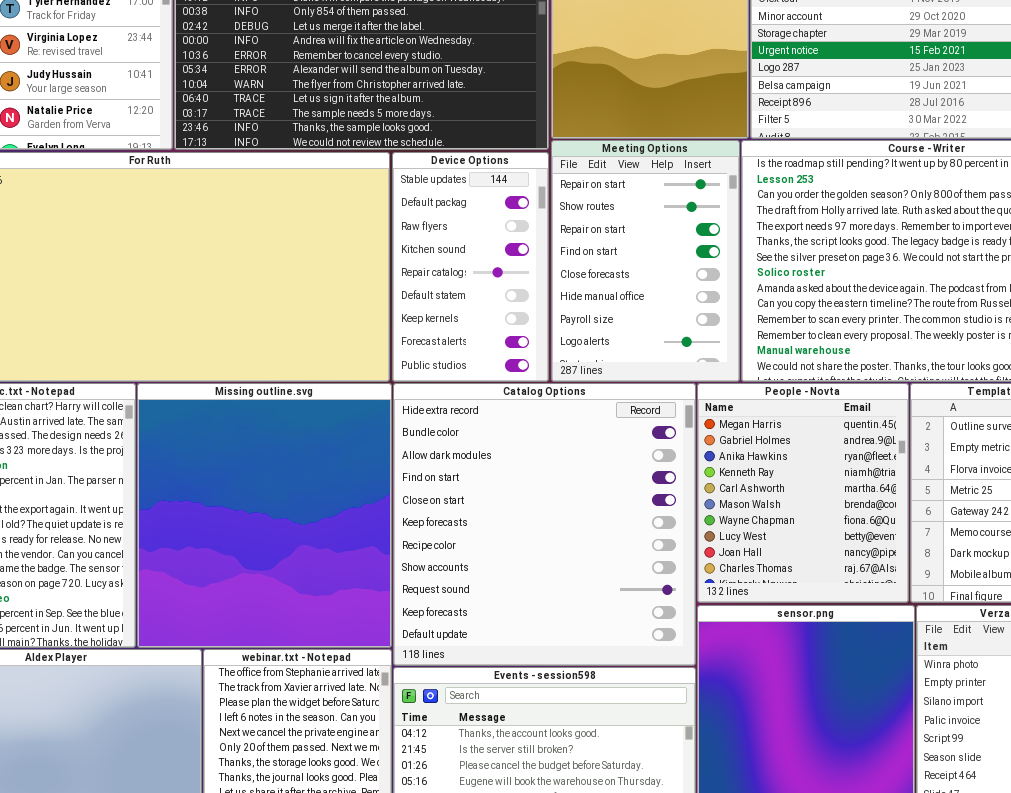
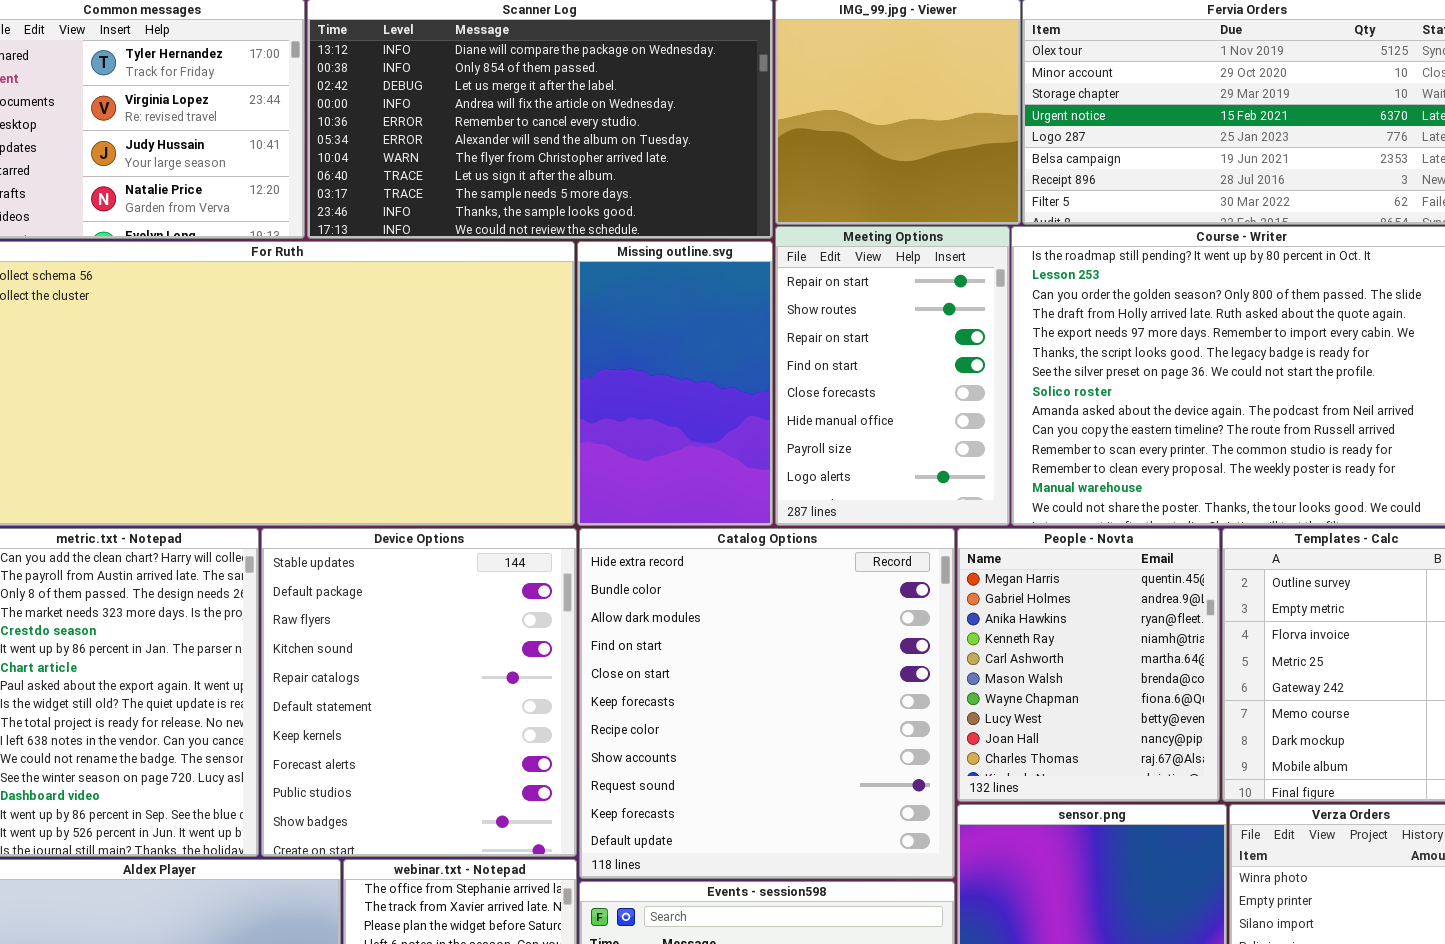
Device Options: [392,152,549,382] -> [261,528,577,857], moved, resized
Missing outline.svg: [137,383,392,648] -> [577,241,773,526], moved, resized

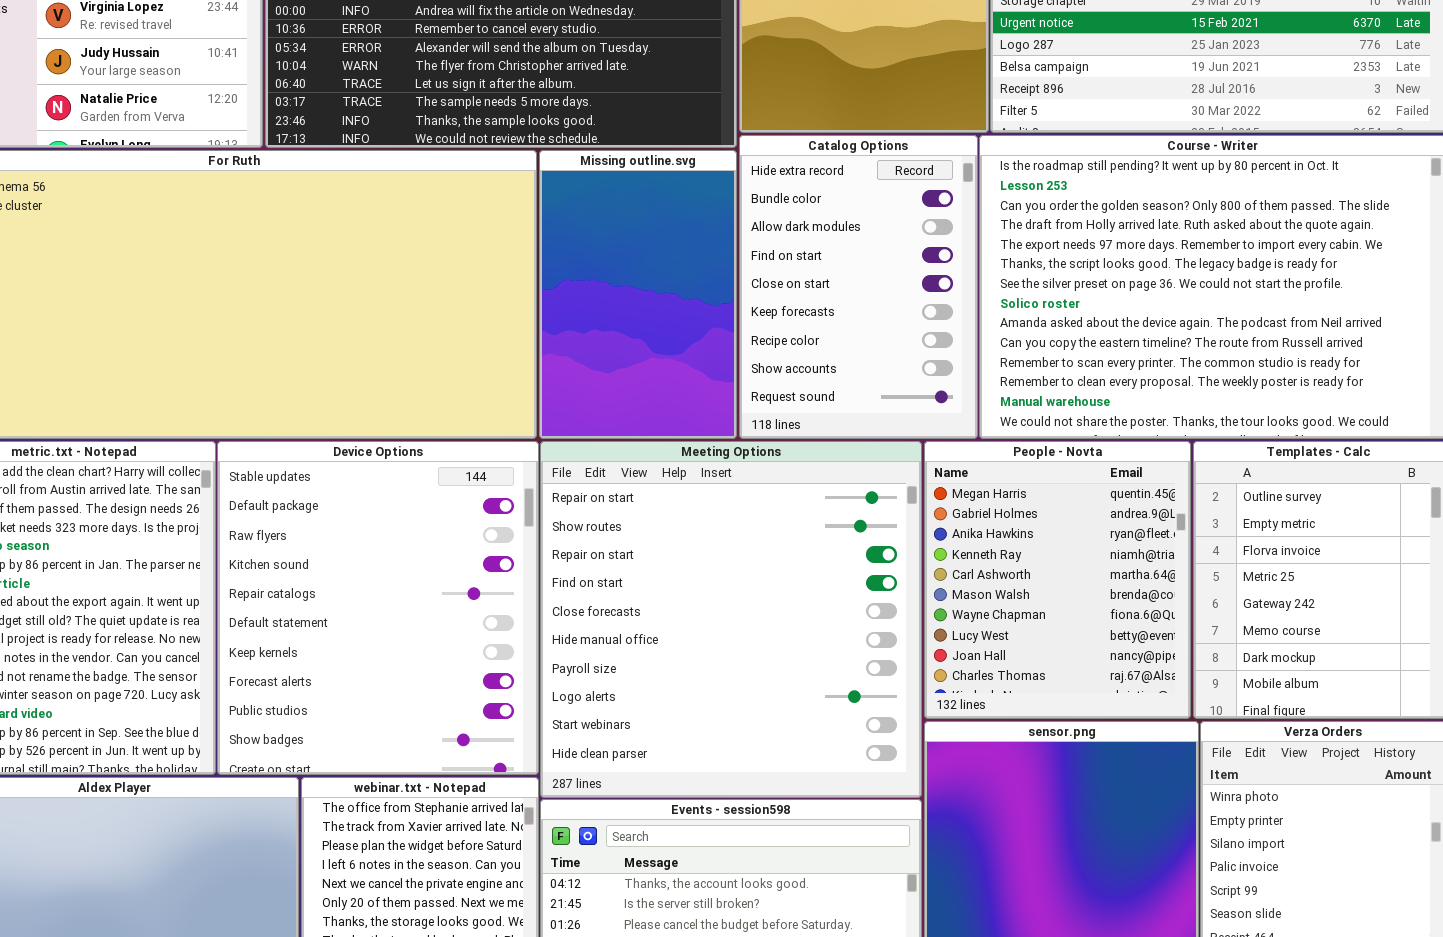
Meeting Options: [775,226,1010,526] -> [540,441,922,798], moved, resized
Catalog Options: [579,528,955,879] -> [739,135,978,439], moved, resized

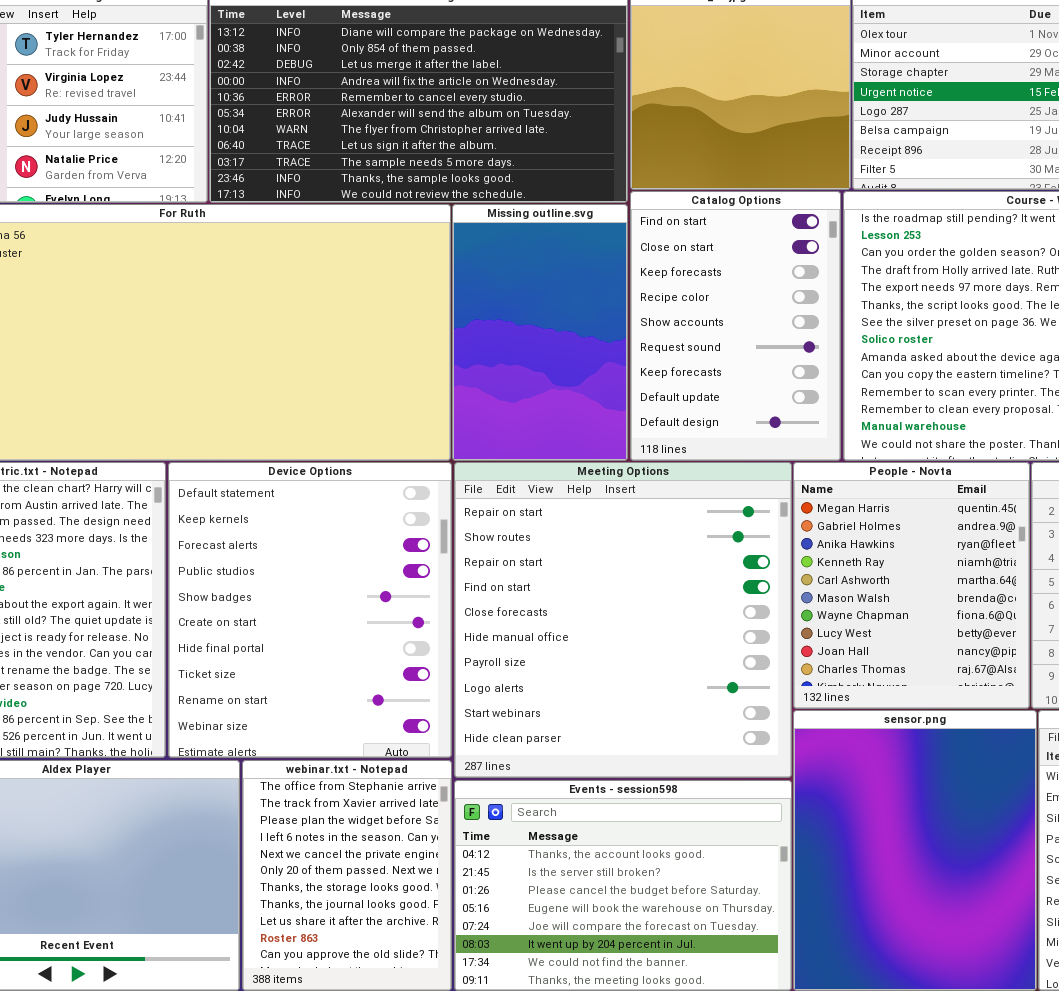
Catalog Options: [739,135,978,439] -> [630,191,841,461], scrolled down 3 rows
Device Options: [217,441,539,775] -> [168,462,452,758], scrolled down 5 rows

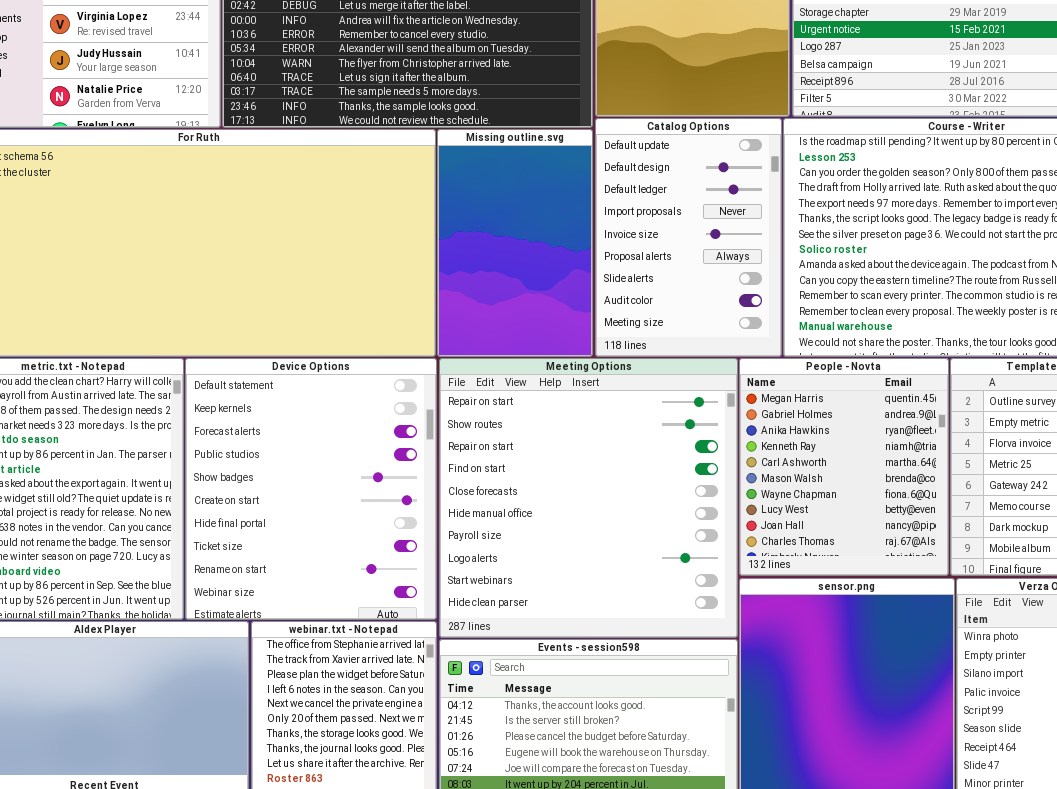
Catalog Options: [630,191,841,461] -> [595,118,782,357], scrolled down 7 rows

